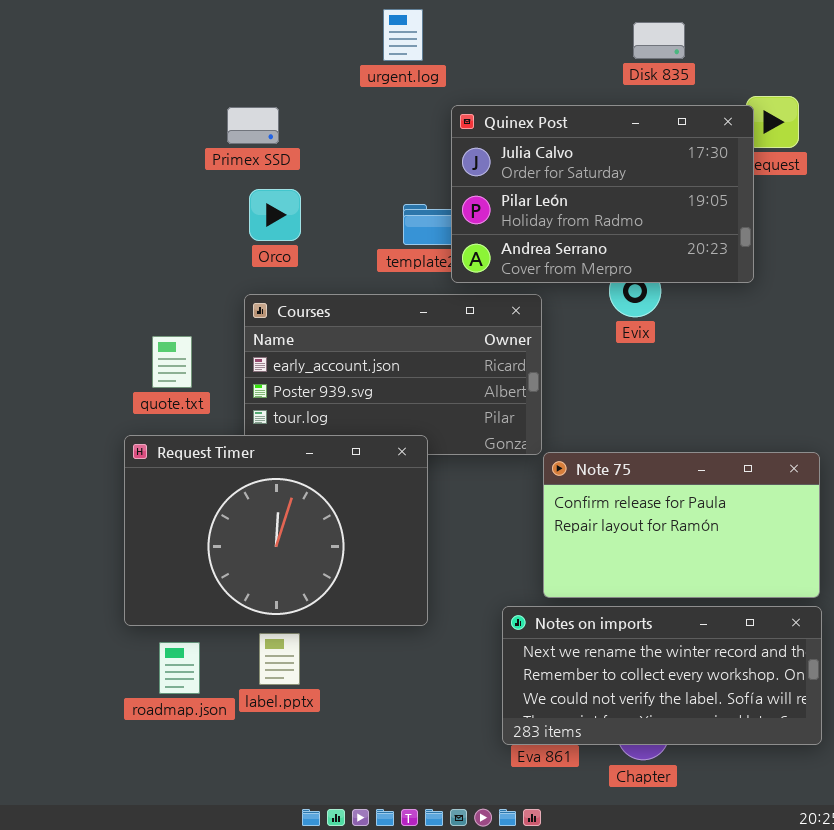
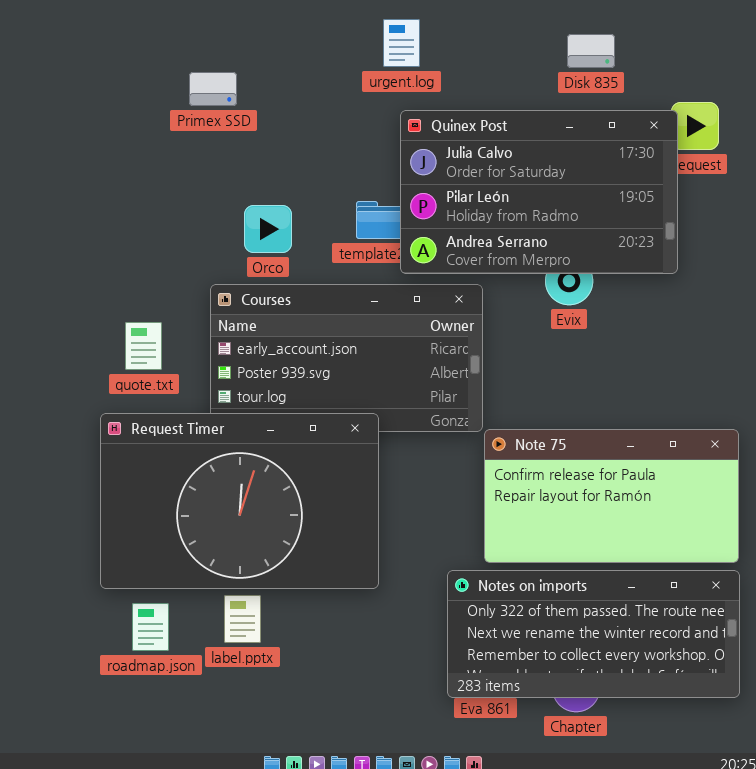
urgent.log: [383,9,423,61] -> [383,19,420,67], moved
Primex SSD: [227,107,279,144] -> [189,72,237,106], moved
Orco: [249,189,301,241] -> [244,205,292,253], moved
Notes on imports: [502,606,822,745] -> [447,570,740,698], scrolled up 1 row

